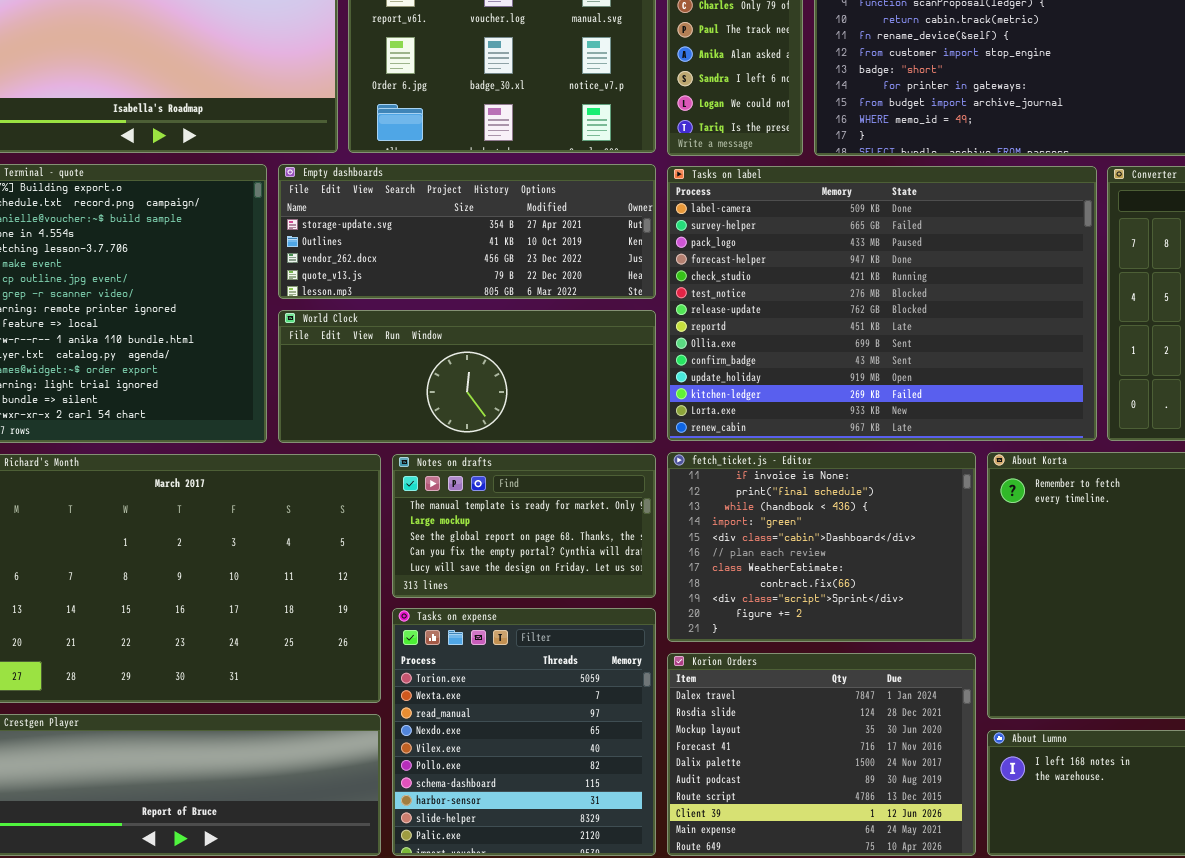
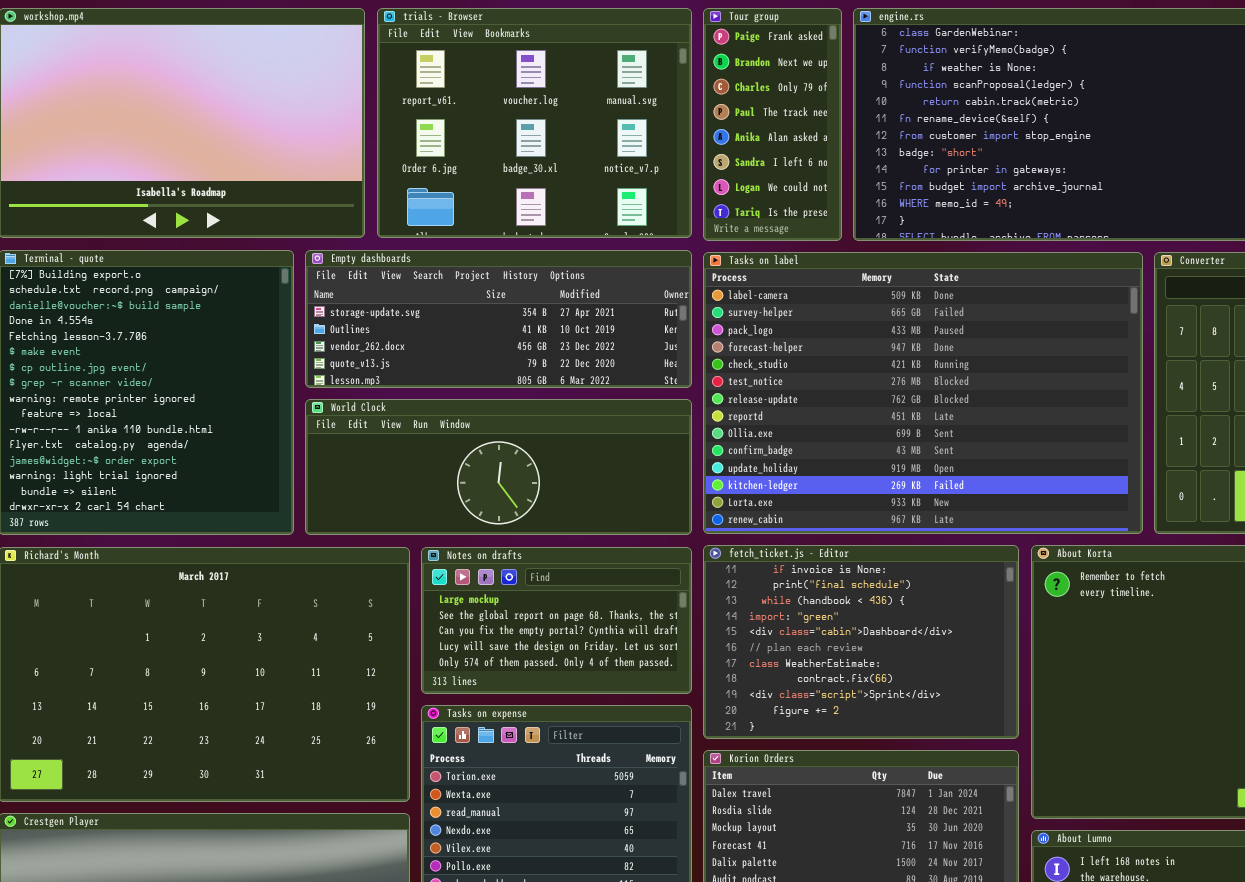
Notes on drafts: [392,454,656,598] -> [421,547,692,694], scrolled down 1 row

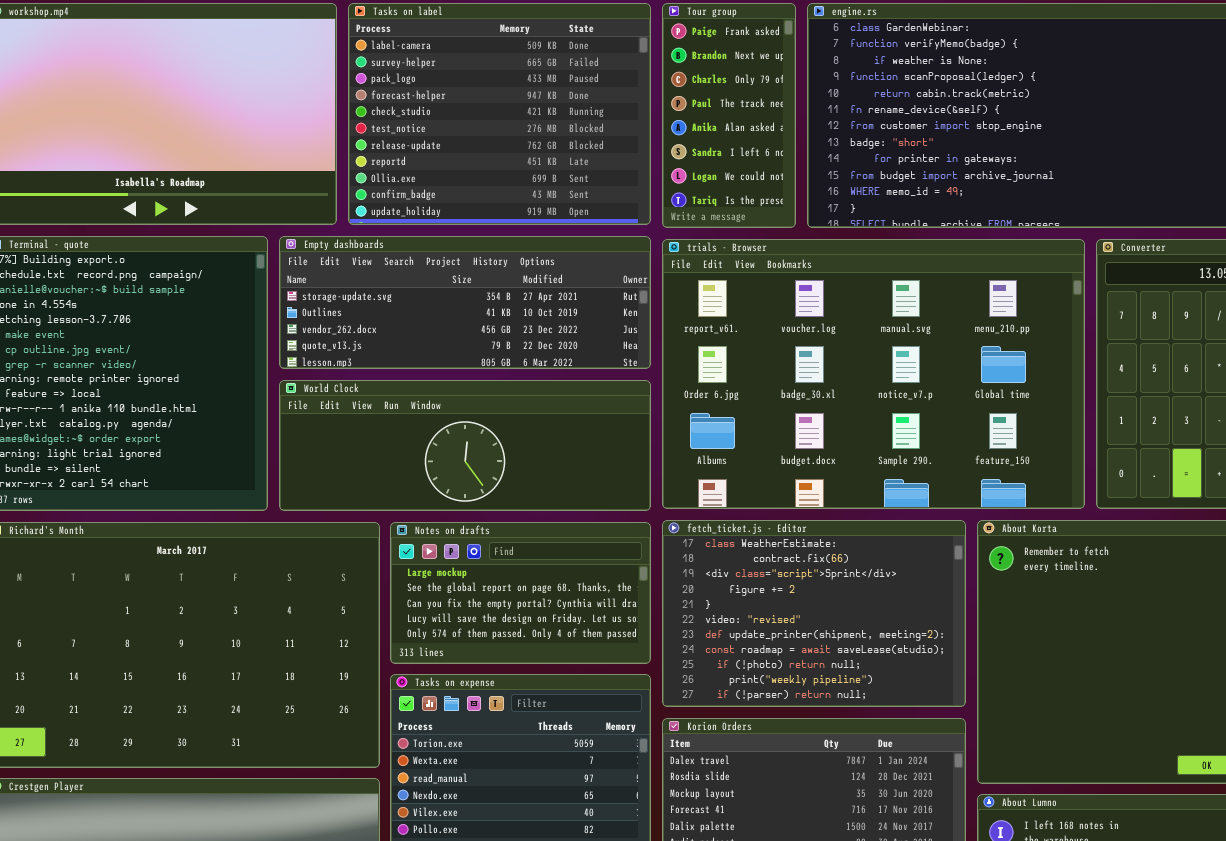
trials - Browser: [377,8,692,238] -> [662,239,1085,509], moved, resized
Tasks on label: [703,252,1143,534] -> [348,3,651,225], moved, resized
fetch_ticket.js - Editor: [703,545,1019,739] -> [662,520,966,707], scrolled down 6 rows

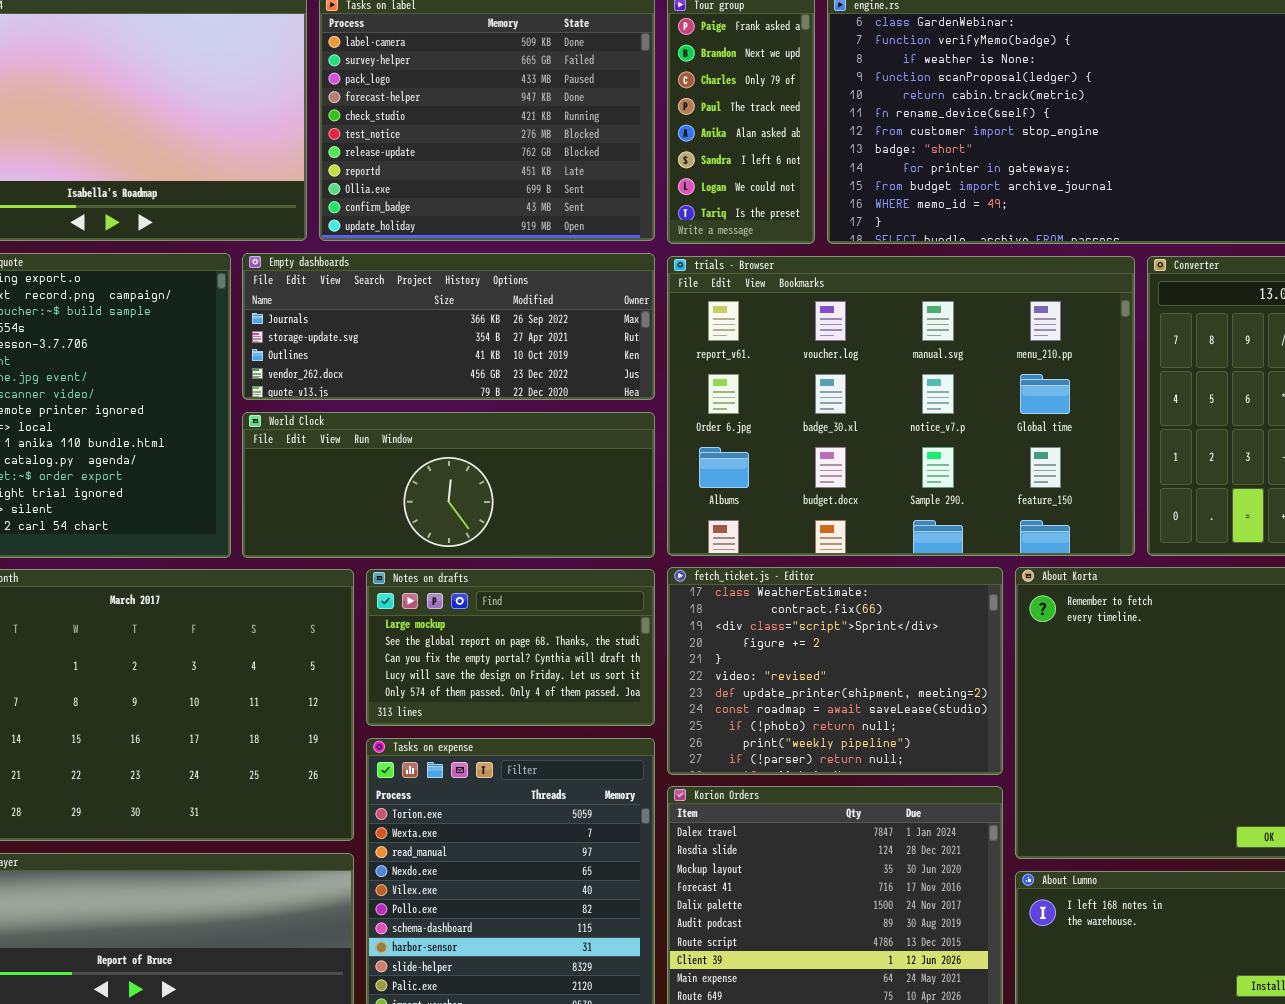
Empty dashboards: [279,236,651,369] -> [242,253,655,400], scrolled up 1 row

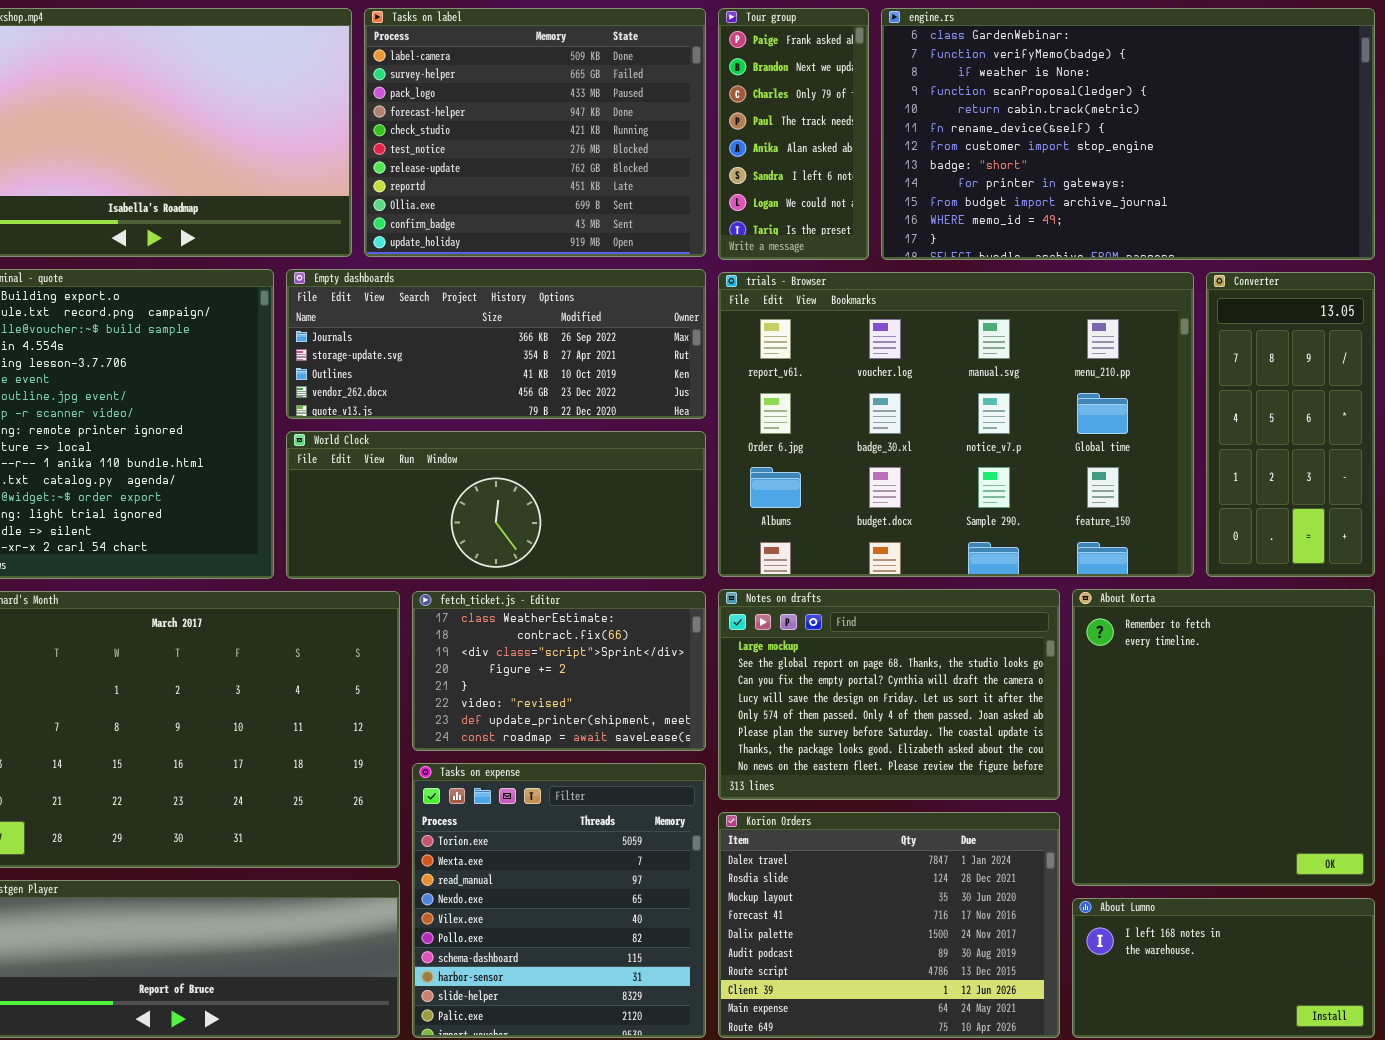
fetch_ticket.js - Editor: [667,567,1003,775] -> [412,591,706,751], moved, resized
Notes on drafts: [366,569,655,726] -> [718,589,1060,800], moved, resized

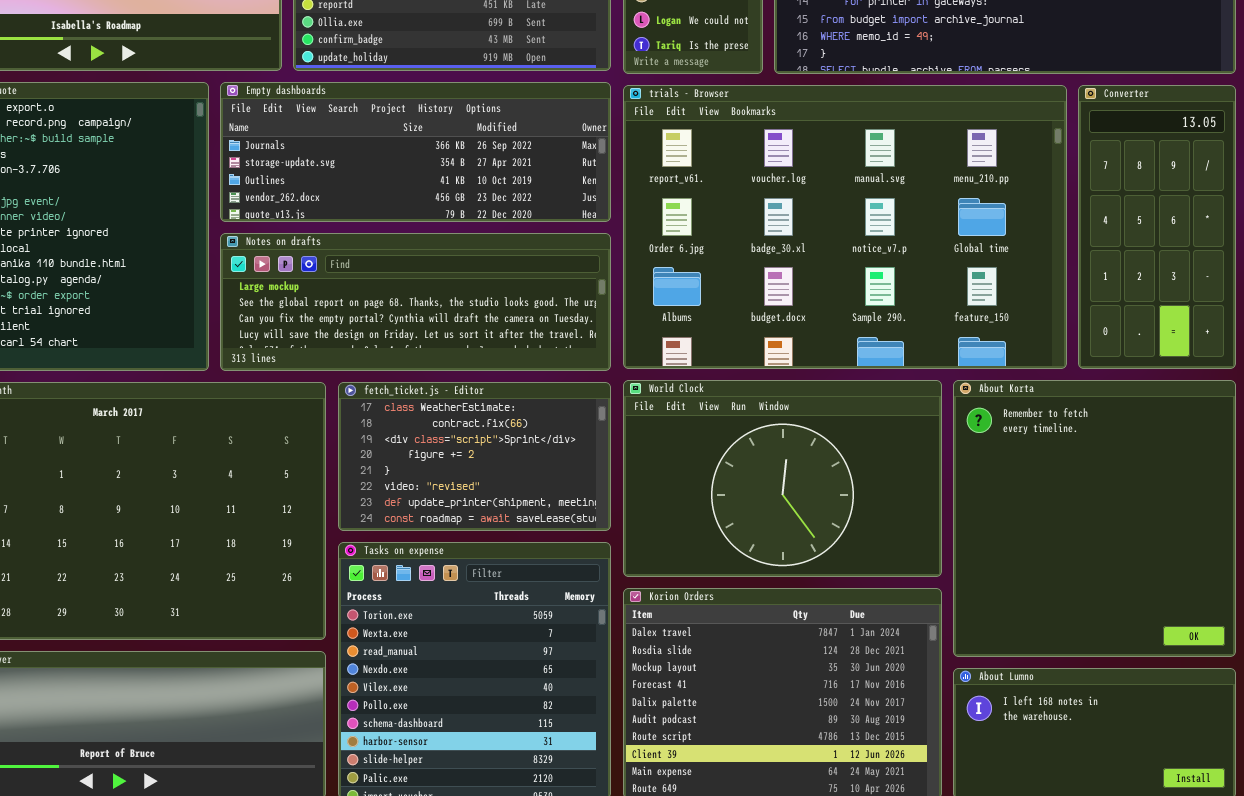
World Clock: [286,431,706,579] -> [623,380,942,577], moved, resized
Notes on drafts: [718,589,1060,800] -> [220,233,611,371], moved, resized

